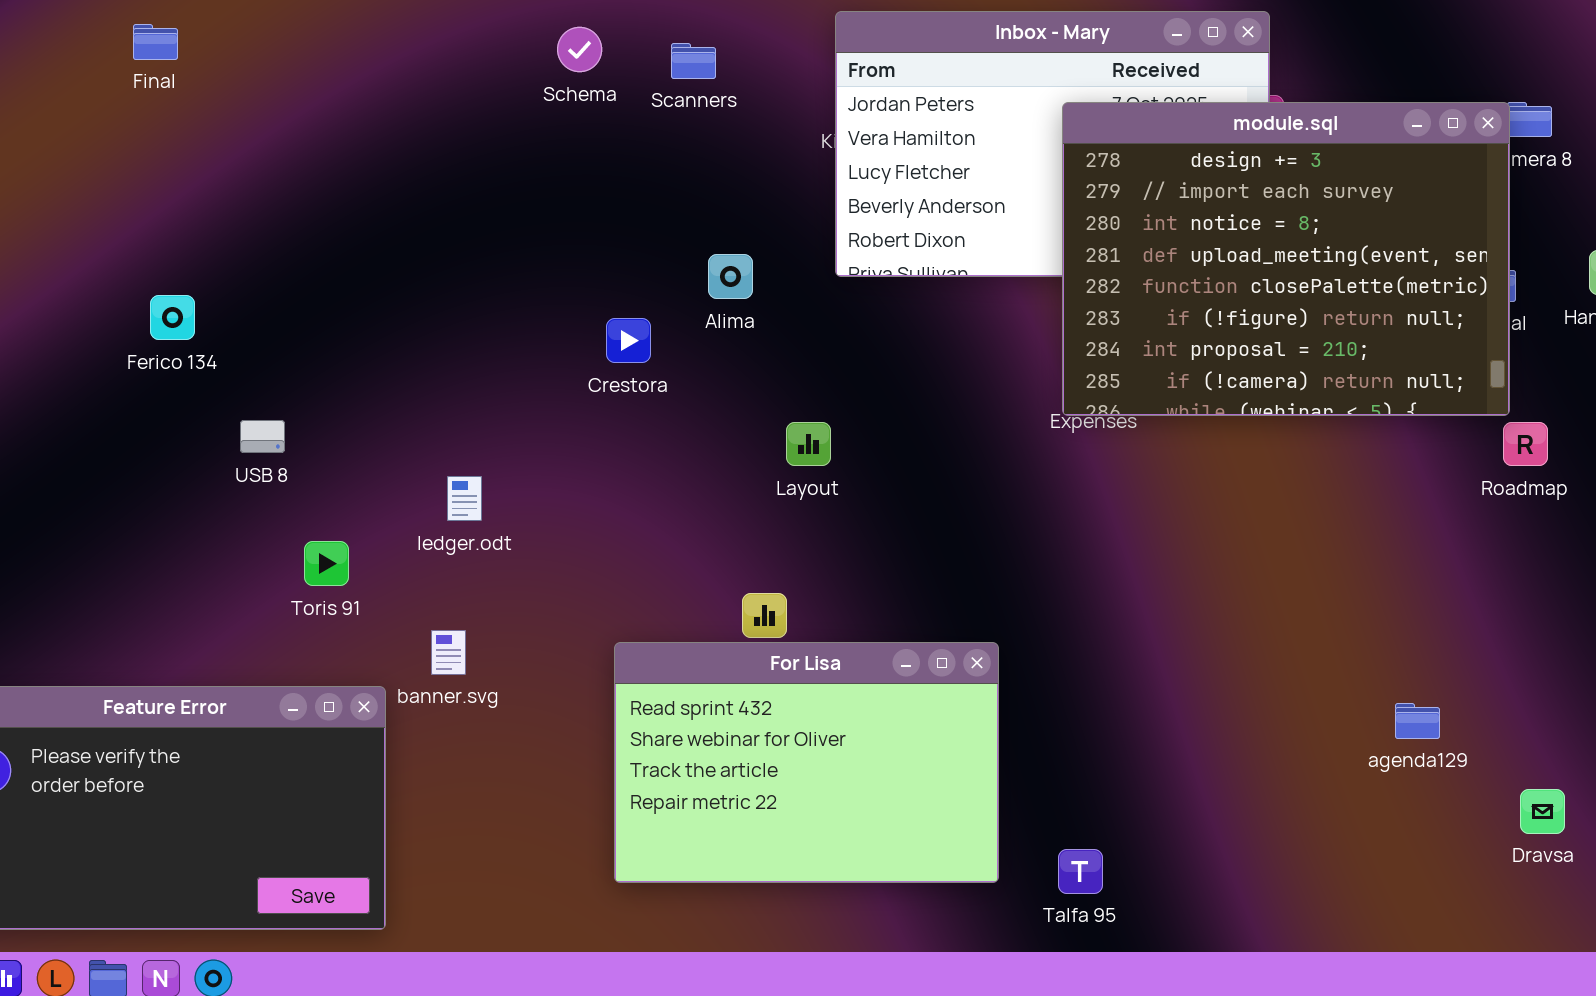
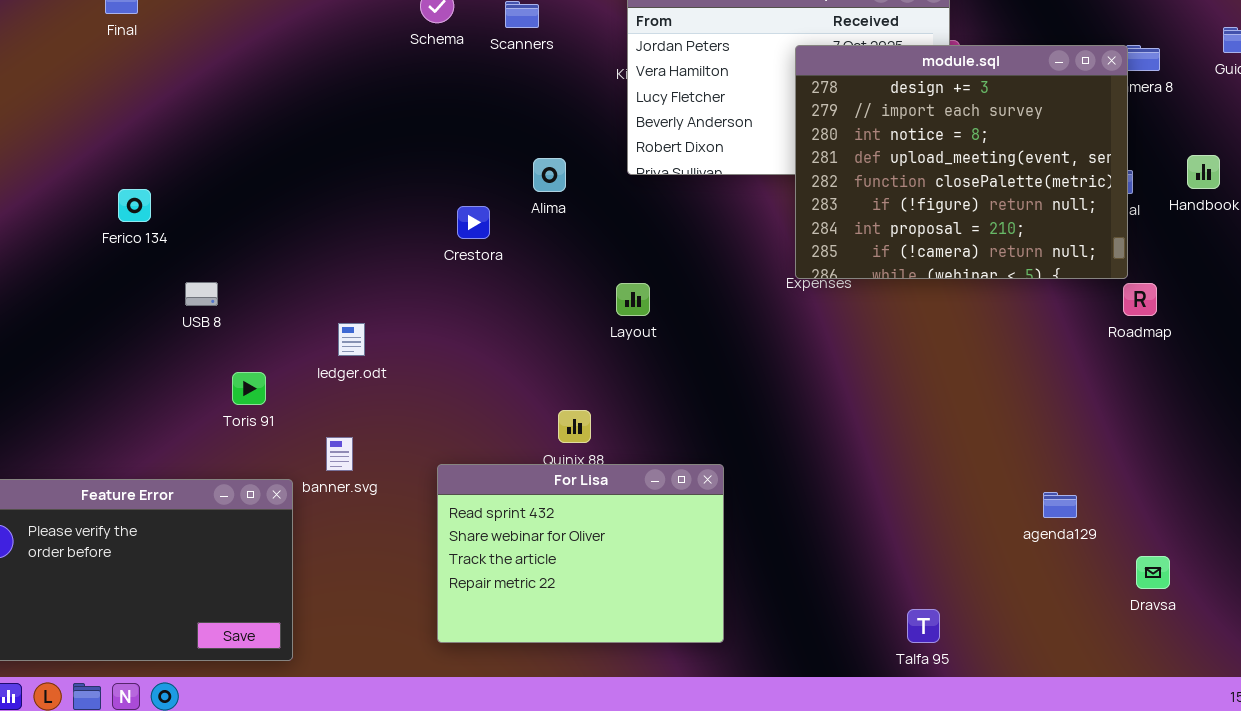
Layout: [786,422,831,466] -> [616,283,650,316], moved
For Lisa: [614,642,999,883] -> [437,464,724,643], moved
Talfa 95: [1058,849,1103,894] -> [907,609,940,643], moved

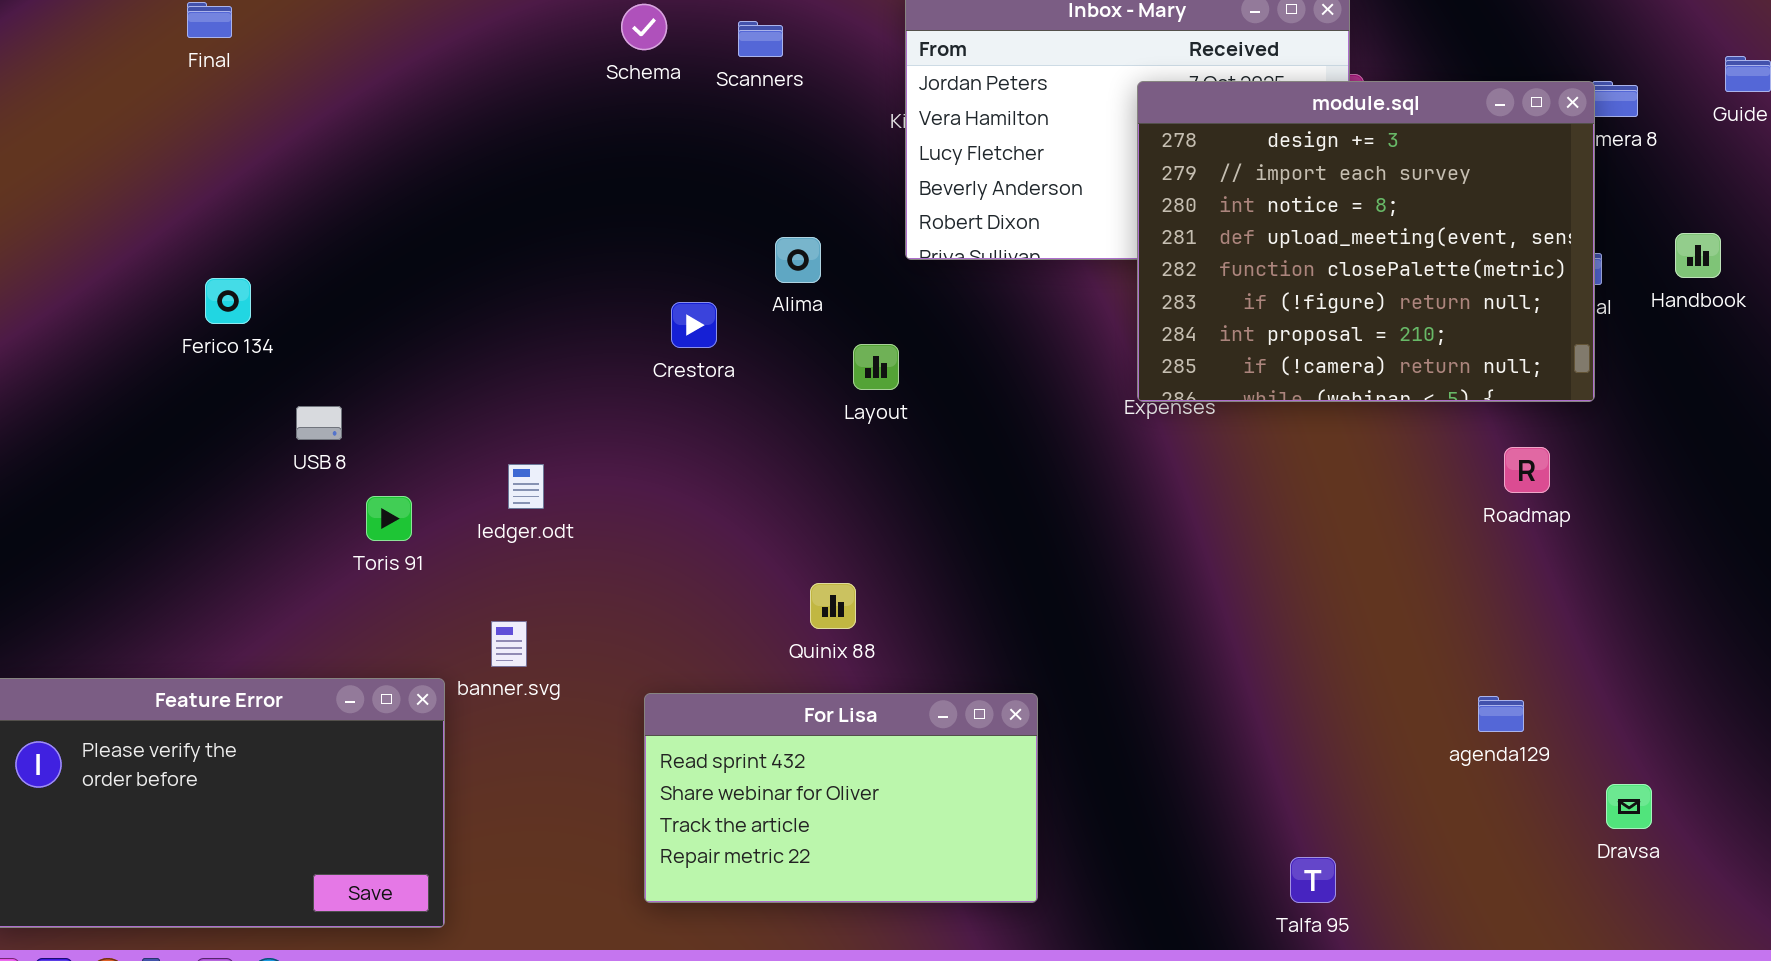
Layout: [616,283,650,316] -> [853,344,899,390], moved
Roadmap: [1123,283,1157,316] -> [1504,447,1550,493], moved
Toris 91: [232,372,266,405] -> [366,496,412,541], moved
For Lisa: [437,464,724,643] -> [644,693,1038,903], resized

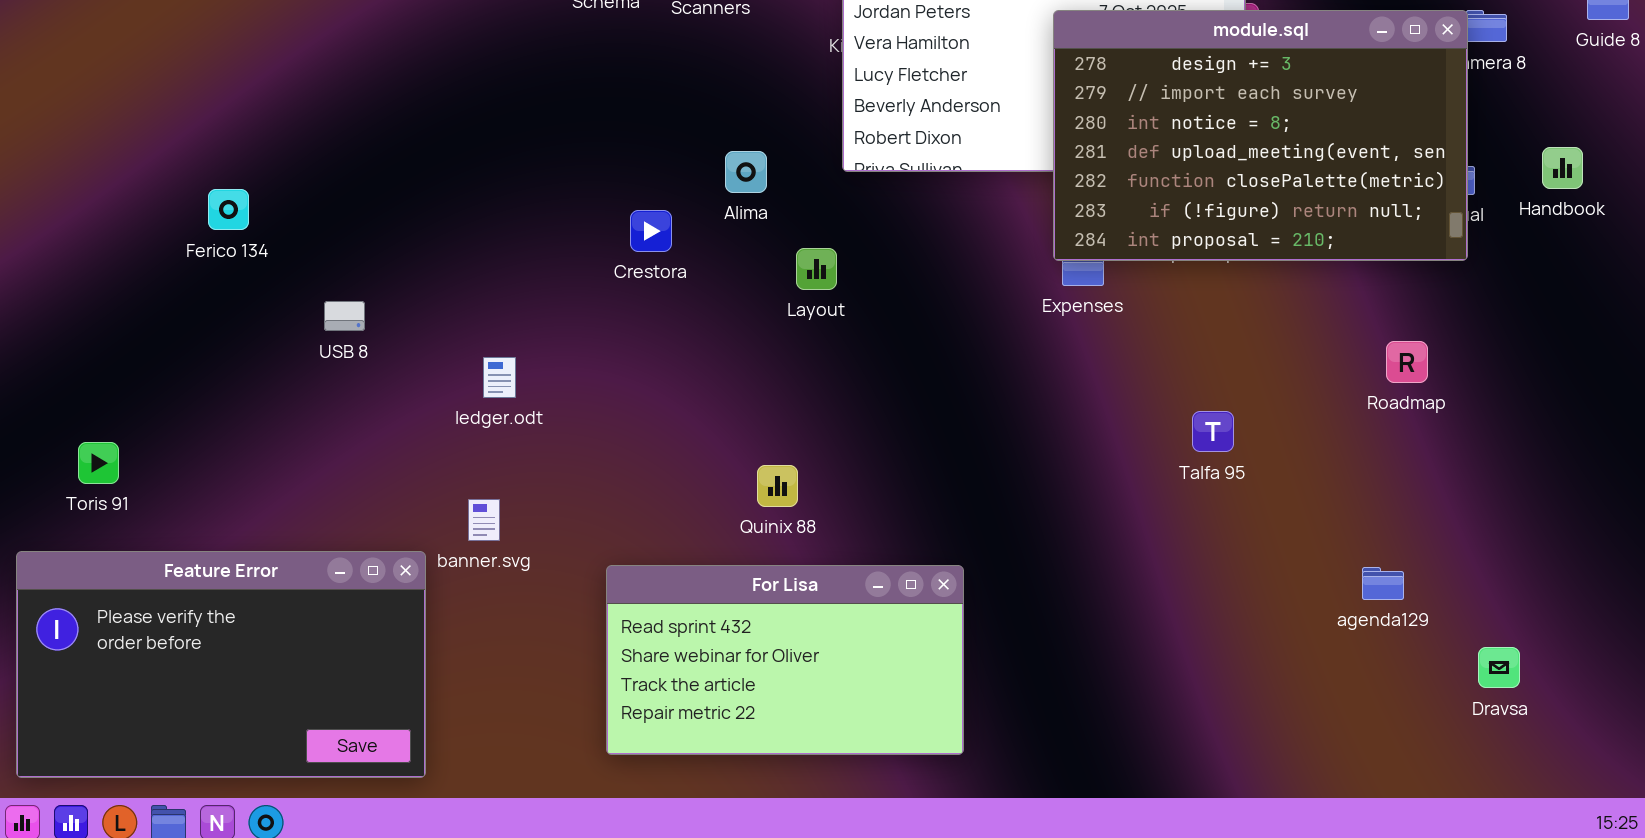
module.sql: [1137,81,1595,402] -> [1053,10,1468,261], resized
USB 8: [296,406,342,440] -> [324,301,365,331], moved
Toris 91: [366,496,412,541] -> [78,442,119,484], moved
Talfa 95: [1290,857,1336,903] -> [1192,411,1234,452], moved

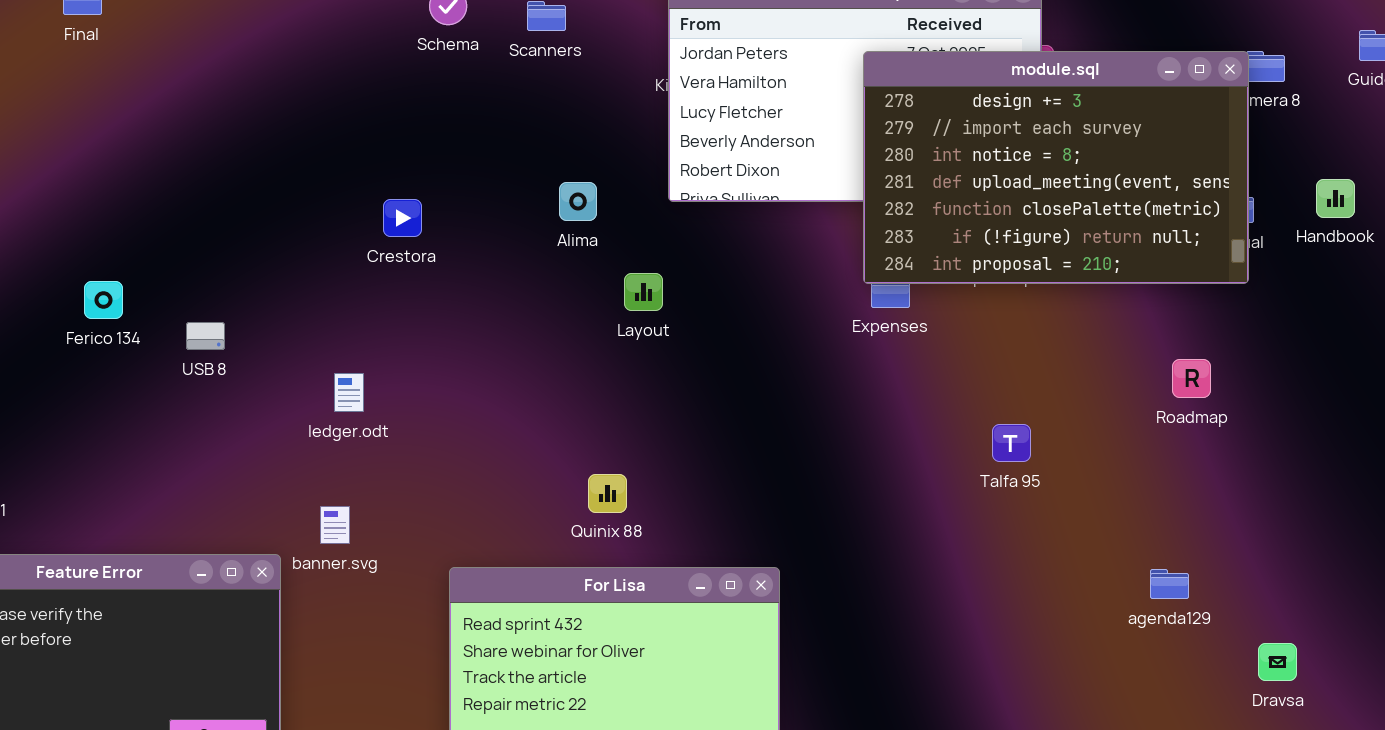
Ferico 134: [208,189,249,230] -> [84,281,123,319], moved
Crestora: [630,210,672,252] -> [383,199,422,237], moved

